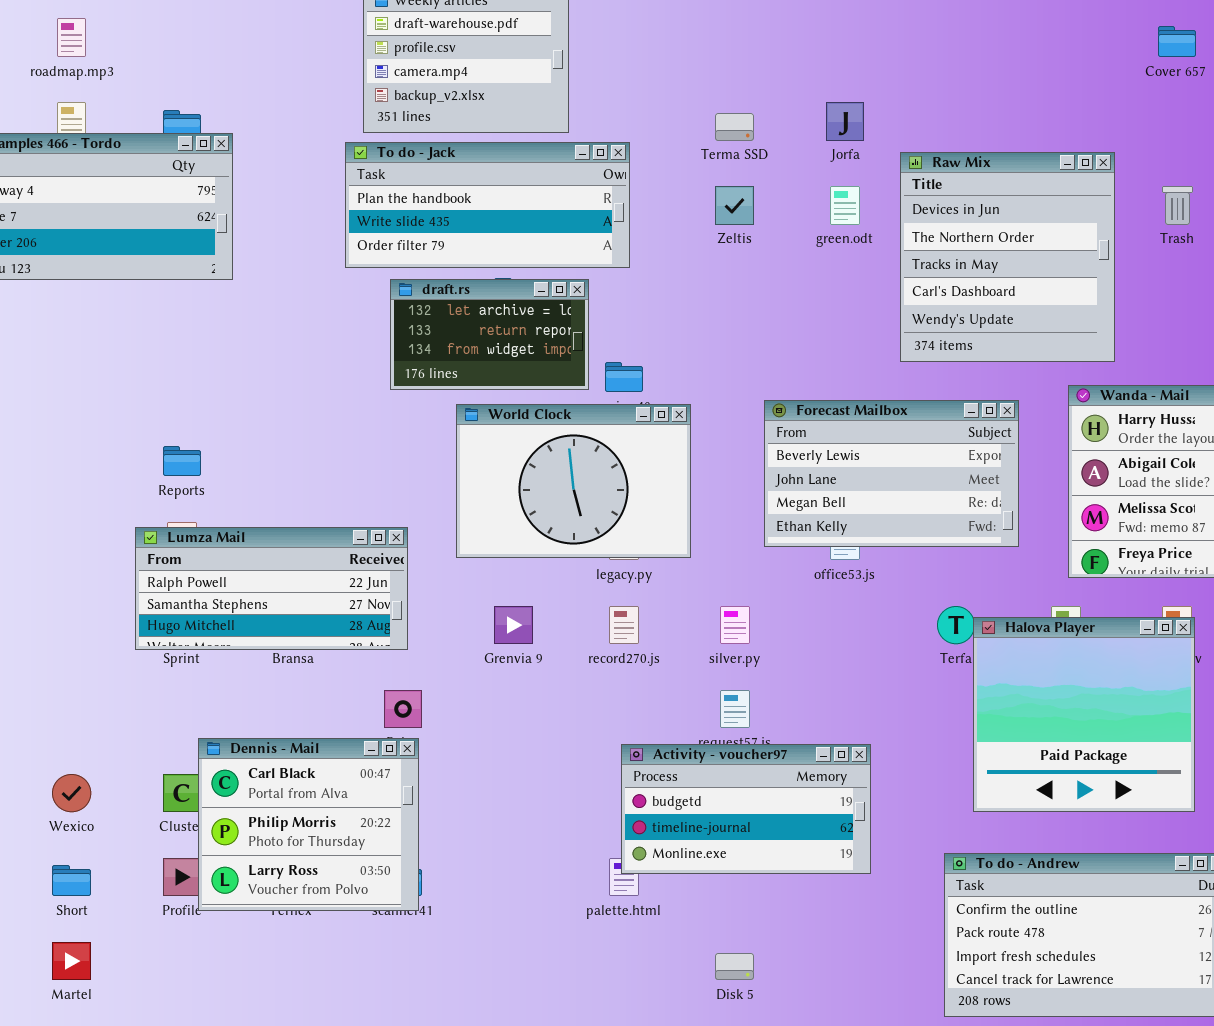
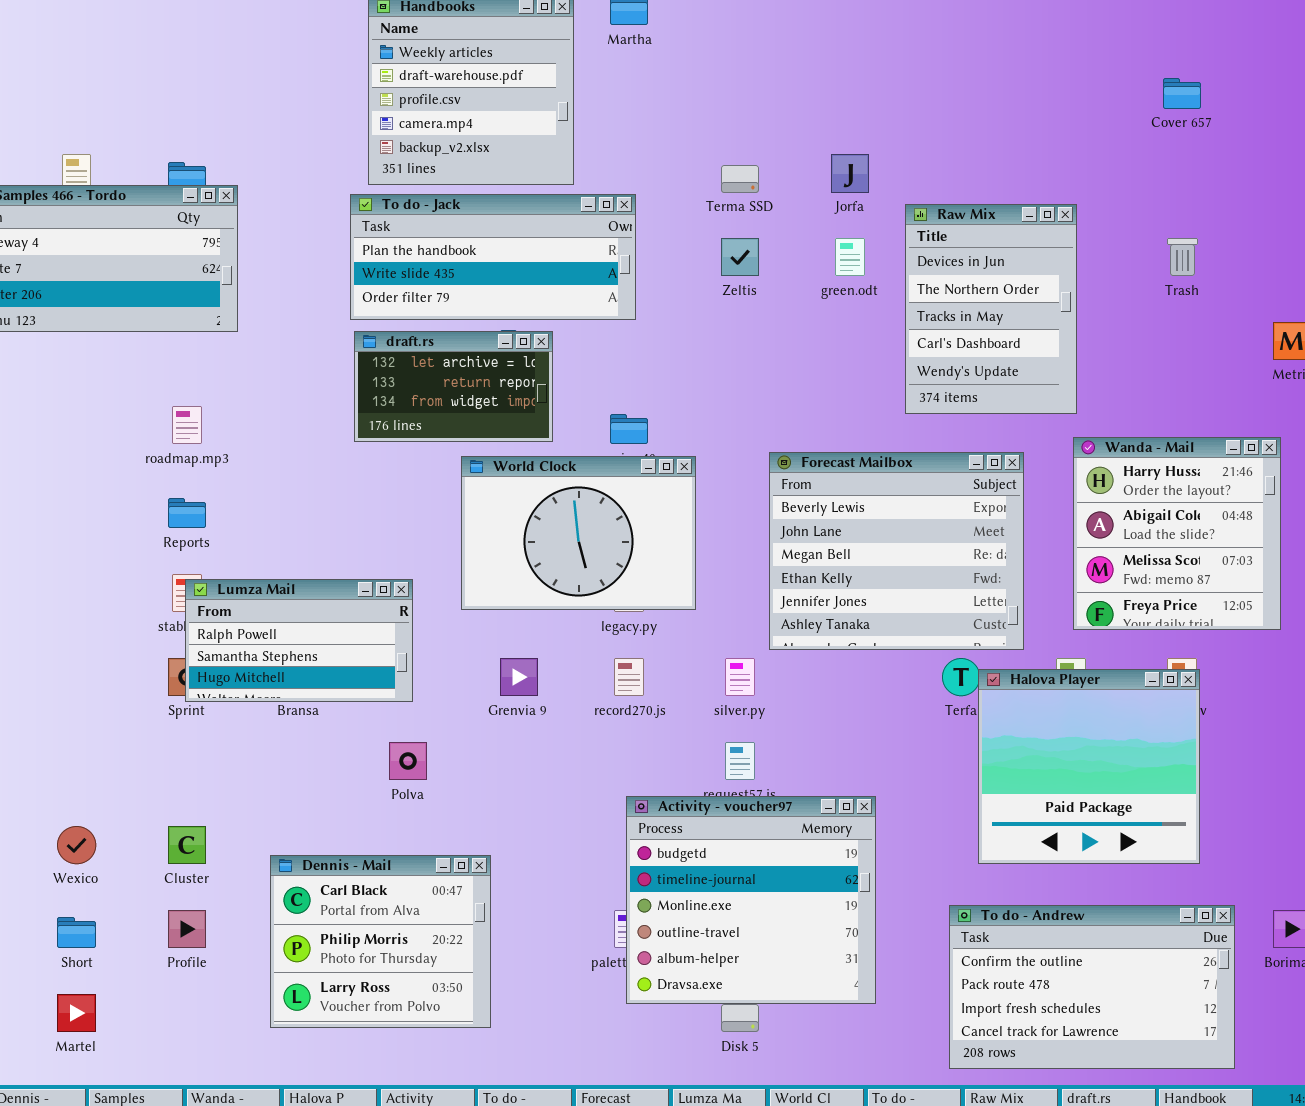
roadmap.mp3: [57,18,86,57] -> [172,406,202,444], moved
Raw Mix: [900,152,1115,362] -> [905,204,1077,414], resized
draft.rs: [390,279,589,390] -> [354,331,553,442], moved
Forecast Mailbox: [764,400,1019,547] -> [769,452,1024,650], resized
Lumza Mail: [135,527,408,650] -> [185,579,413,702], resized
Dennis - Mail: [198,738,419,911] -> [270,855,491,1028], moved
Activity - voucher97: [621,744,871,874] -> [626,796,876,1004], resized

